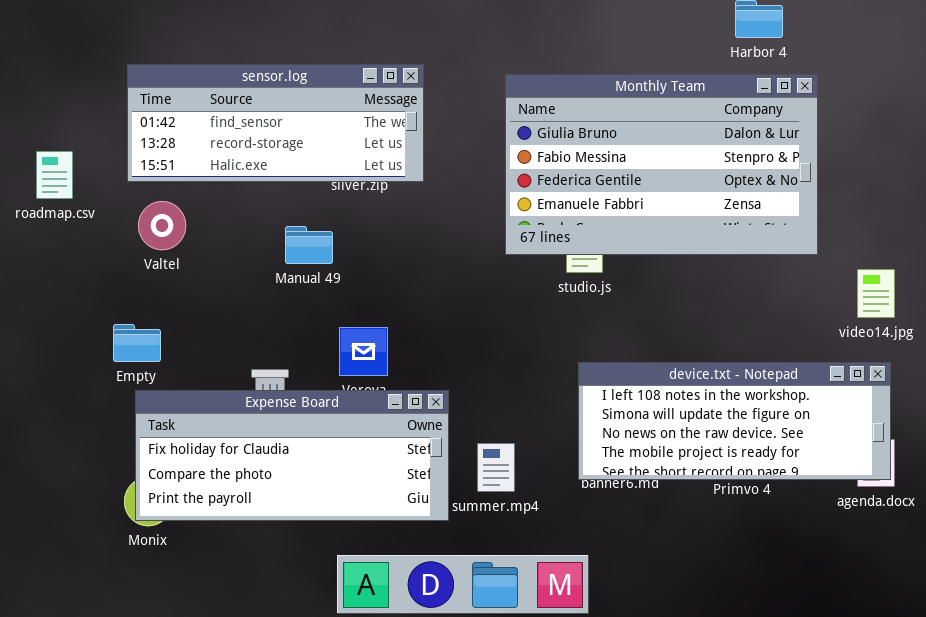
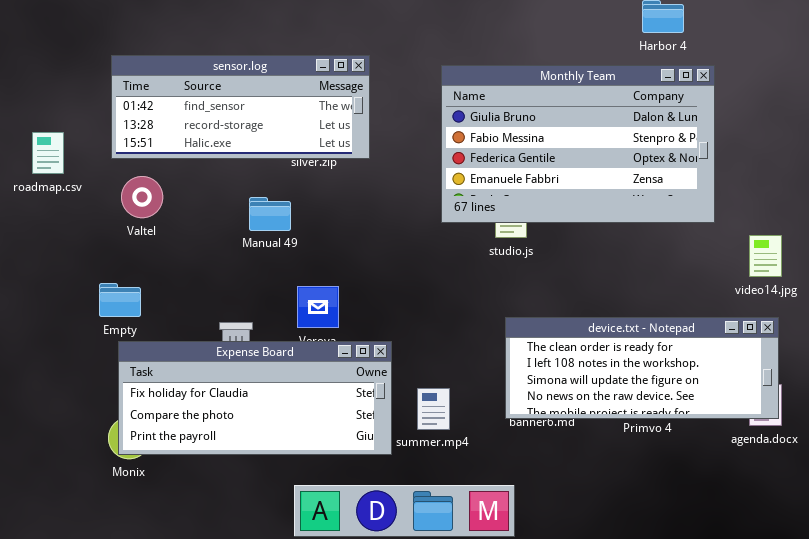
device.txt - Notepad: [578,362,891,480] -> [505,317,779,419], scrolled up 1 row

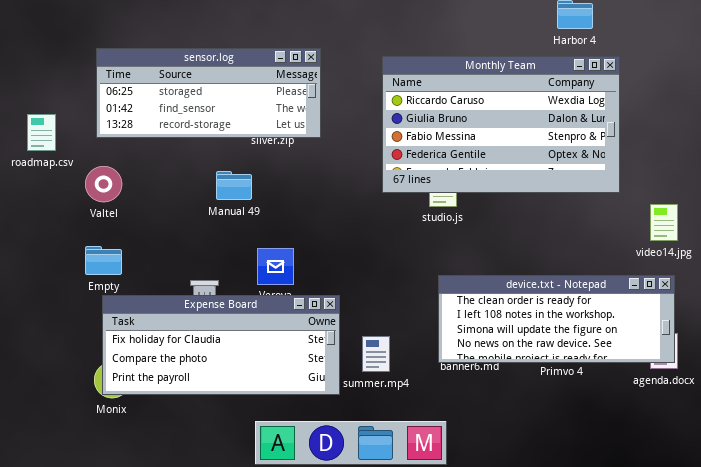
sensor.log: [111,55,370,159] -> [96,48,321,138], scrolled up 1 row
Monthly Team: [441,65,715,223] -> [382,56,620,193], scrolled up 1 row
Valtel: [121,176,163,218] -> [85,166,122,202], moved

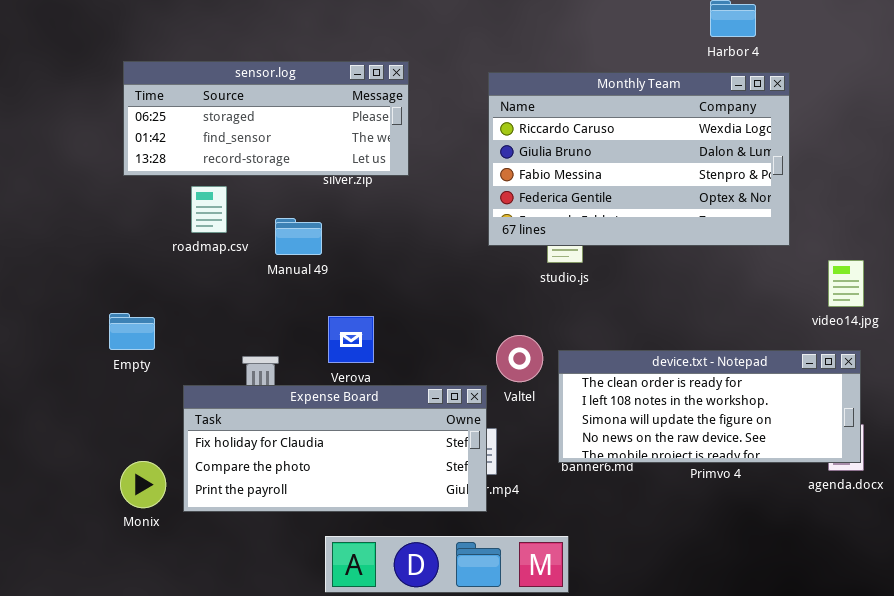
roadmap.csv: [27,114,56,151] -> [191,186,227,233], moved
Valtel: [85,166,122,202] -> [496,335,543,382], moved
Expense Board: [102,295,340,395] -> [183,385,487,512], moved

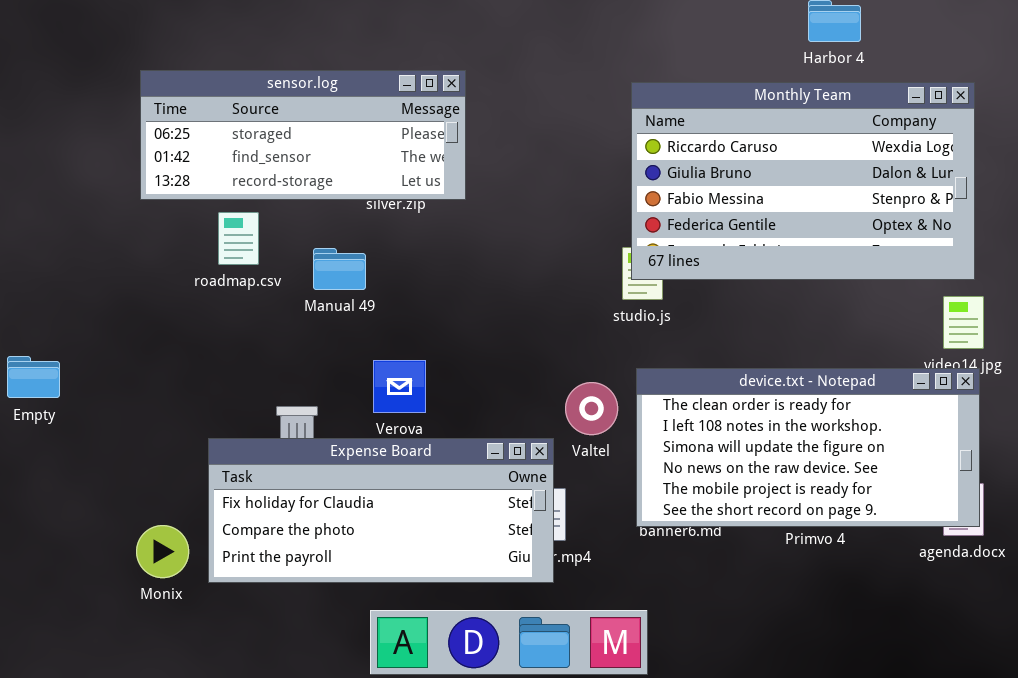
Monthly Team: [488,72,790,246] -> [631,82,975,280], moved
Empty: [109,313,155,350] -> [7,356,60,398], moved
device.txt - Notepad: [558,350,861,463] -> [636,368,980,527], resized

